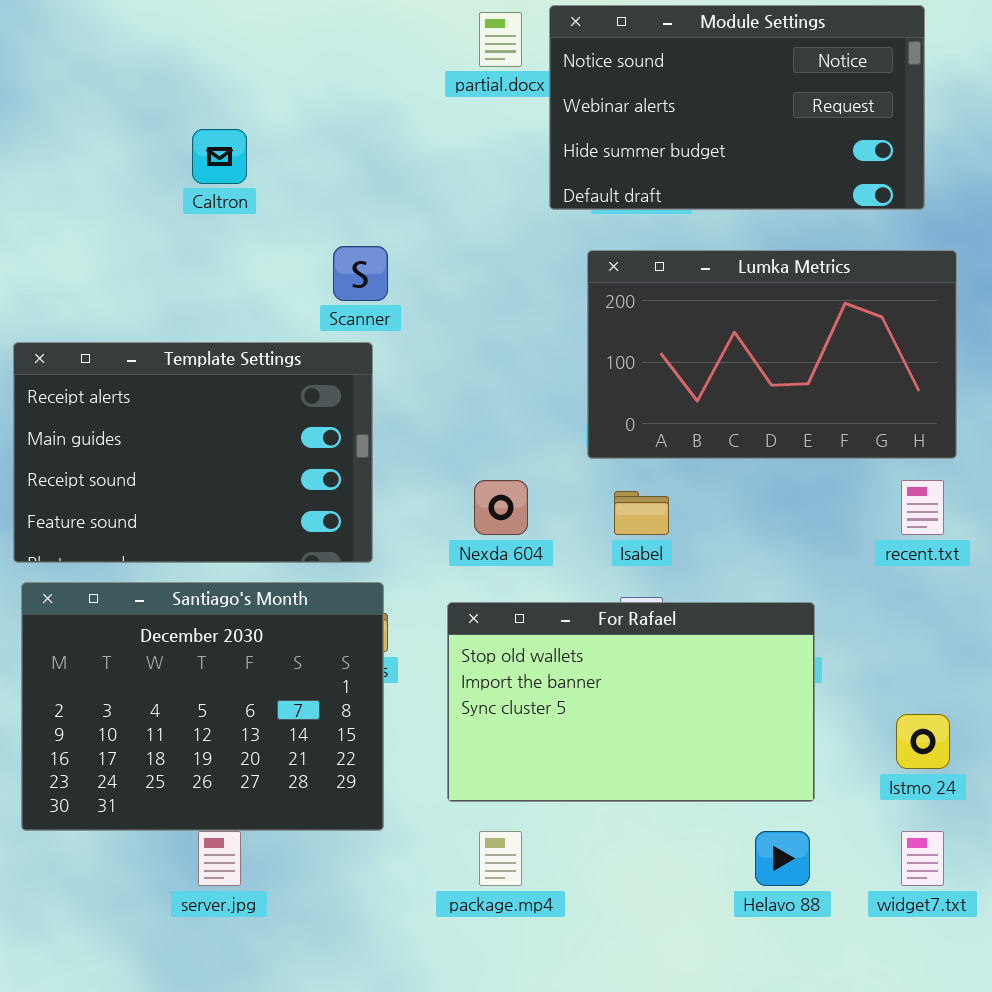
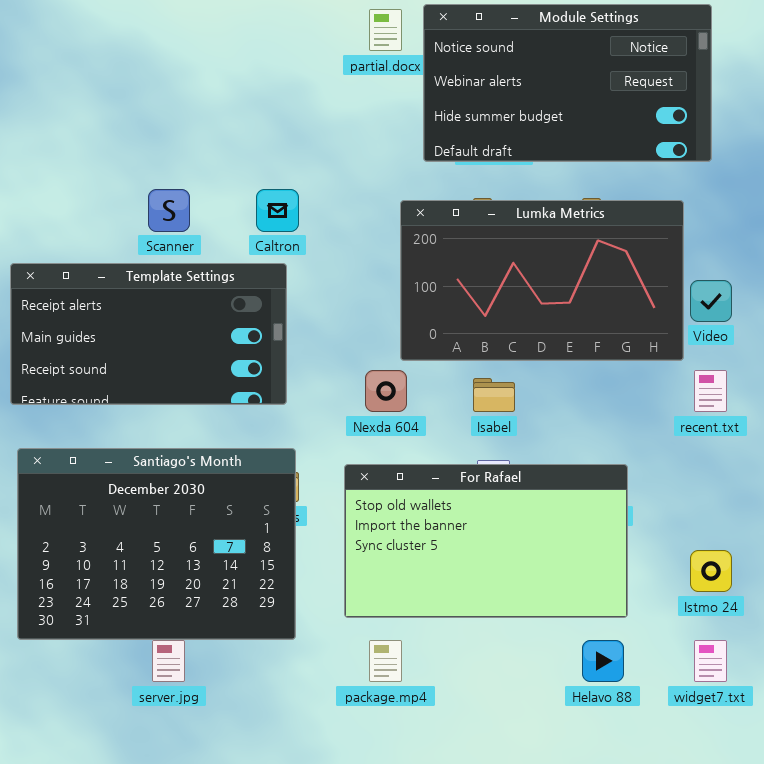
Caltron: [192,129,247,184] -> [256,189,299,232], moved
Scanner: [333,246,388,301] -> [148,189,190,232], moved
Lumka Metrics: [587,250,957,459] -> [400,200,684,361], moved
Template Settings: [13,342,373,563] -> [10,263,287,405], resized

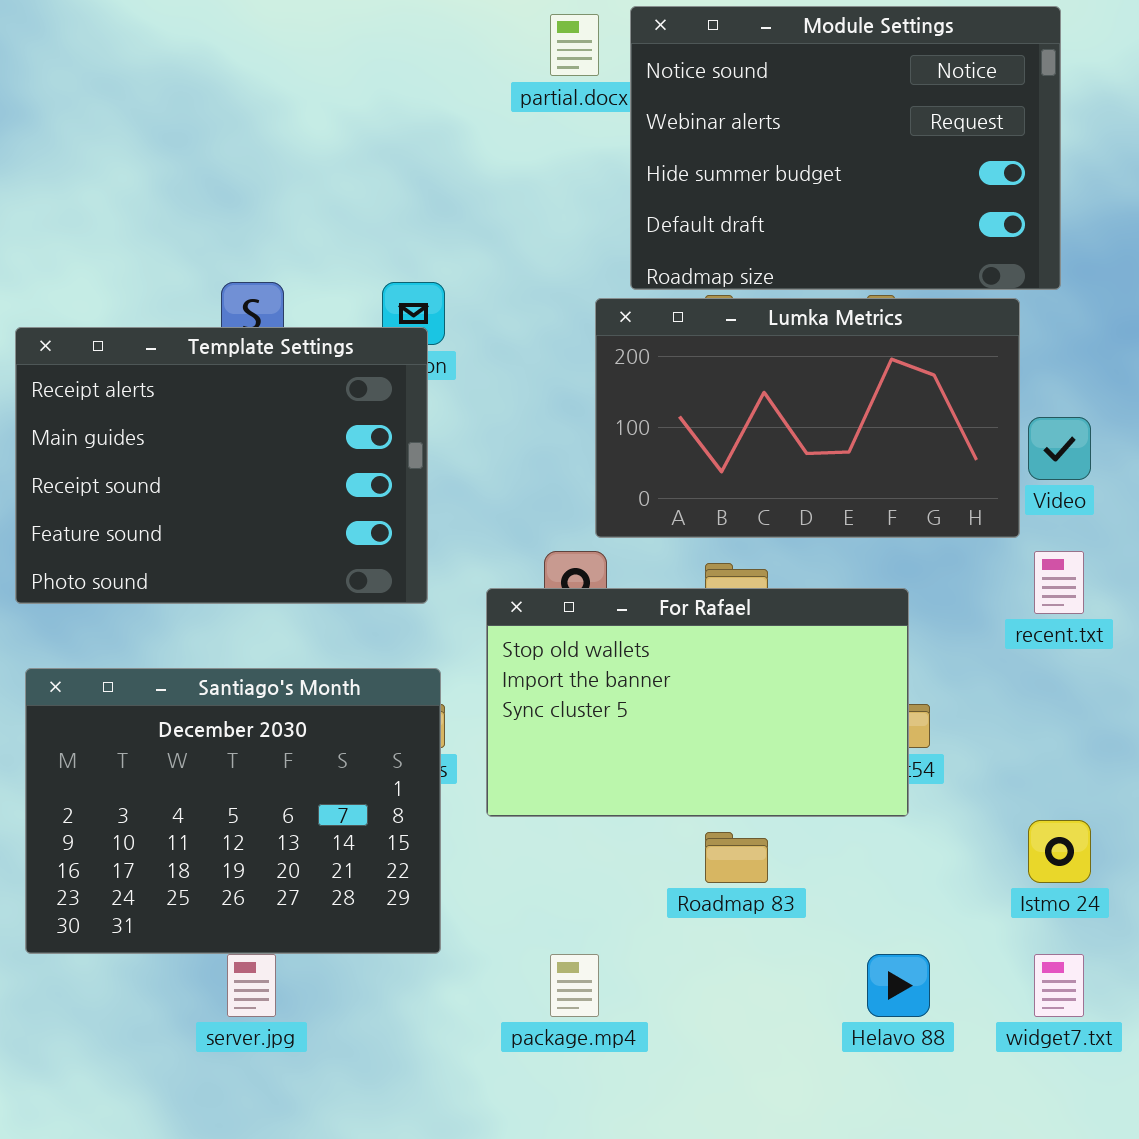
Module Settings: [423,4,712,162] -> [630,6,1061,290], resized
Template Settings: [10,263,287,405] -> [15,327,428,604], resized
For Rafael: [344,464,628,618] -> [486,588,909,817], moved

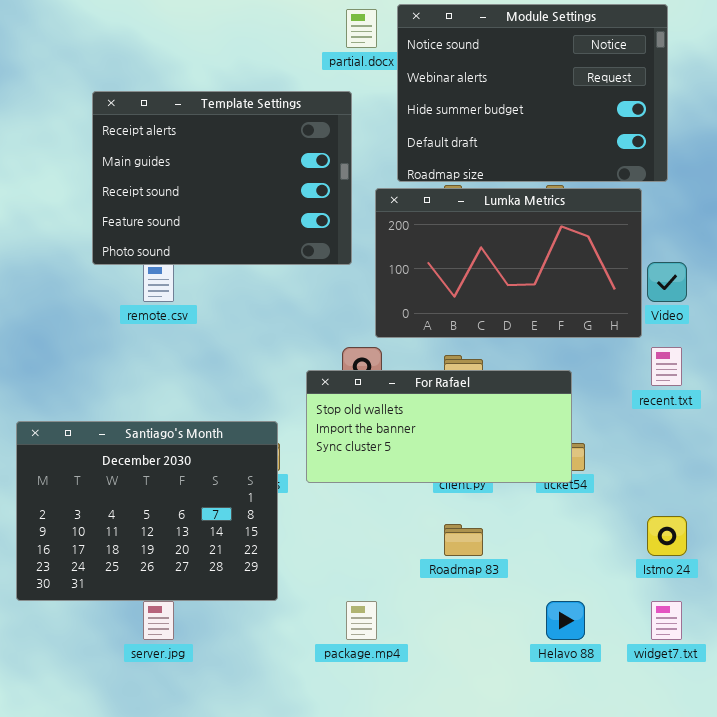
Template Settings: [15,327,428,604] -> [92,91,352,265], moved
For Rafael: [486,588,909,817] -> [306,370,572,483], resized

